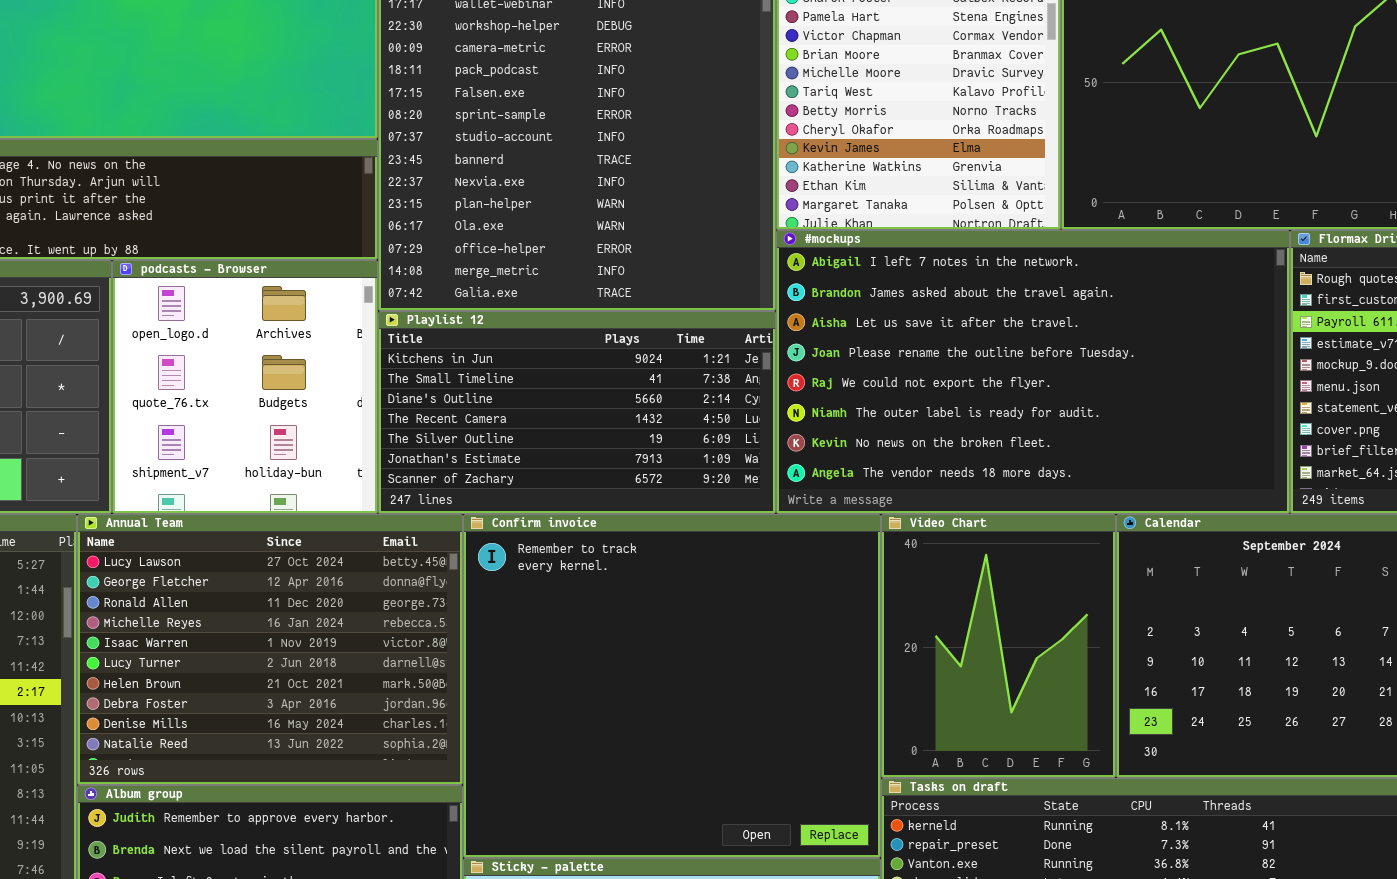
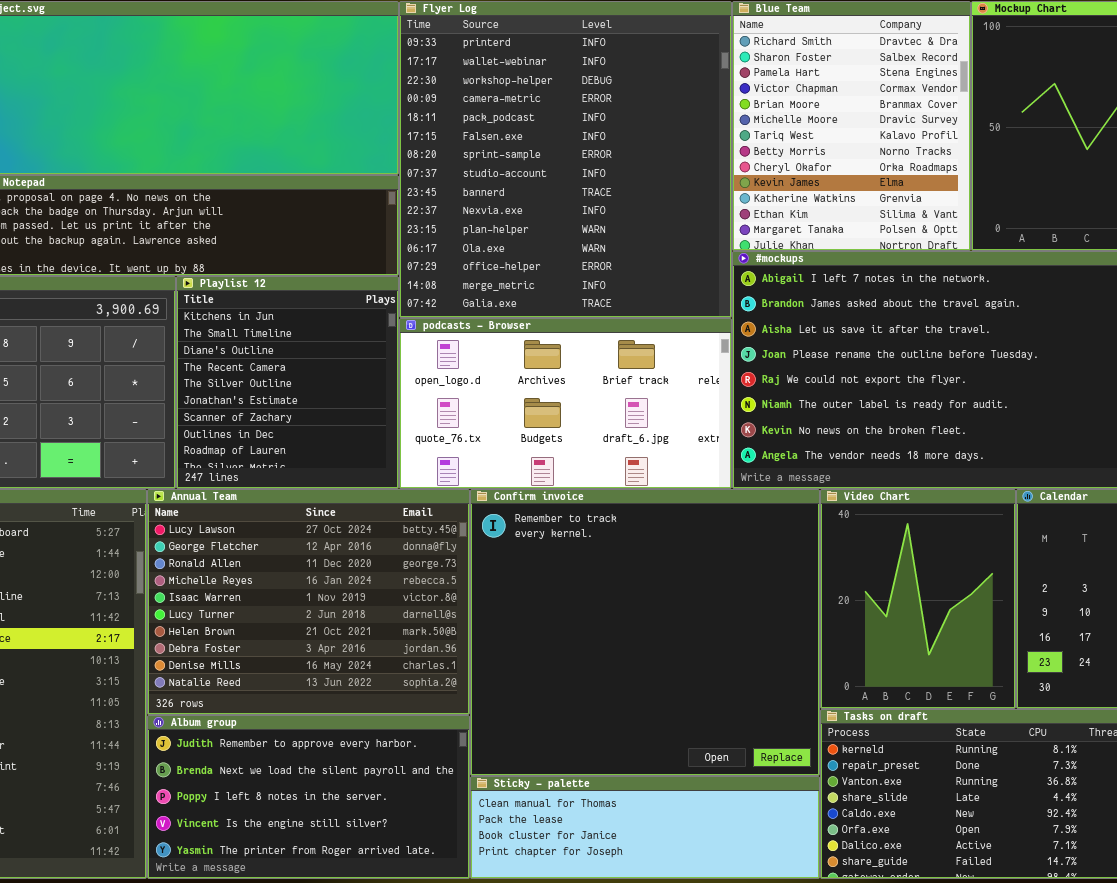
podcasts - Browser: [112,260,378,514] -> [399,318,732,489], moved, resized
Playlist 12: [378,311,776,514] -> [176,276,399,489], moved, resized

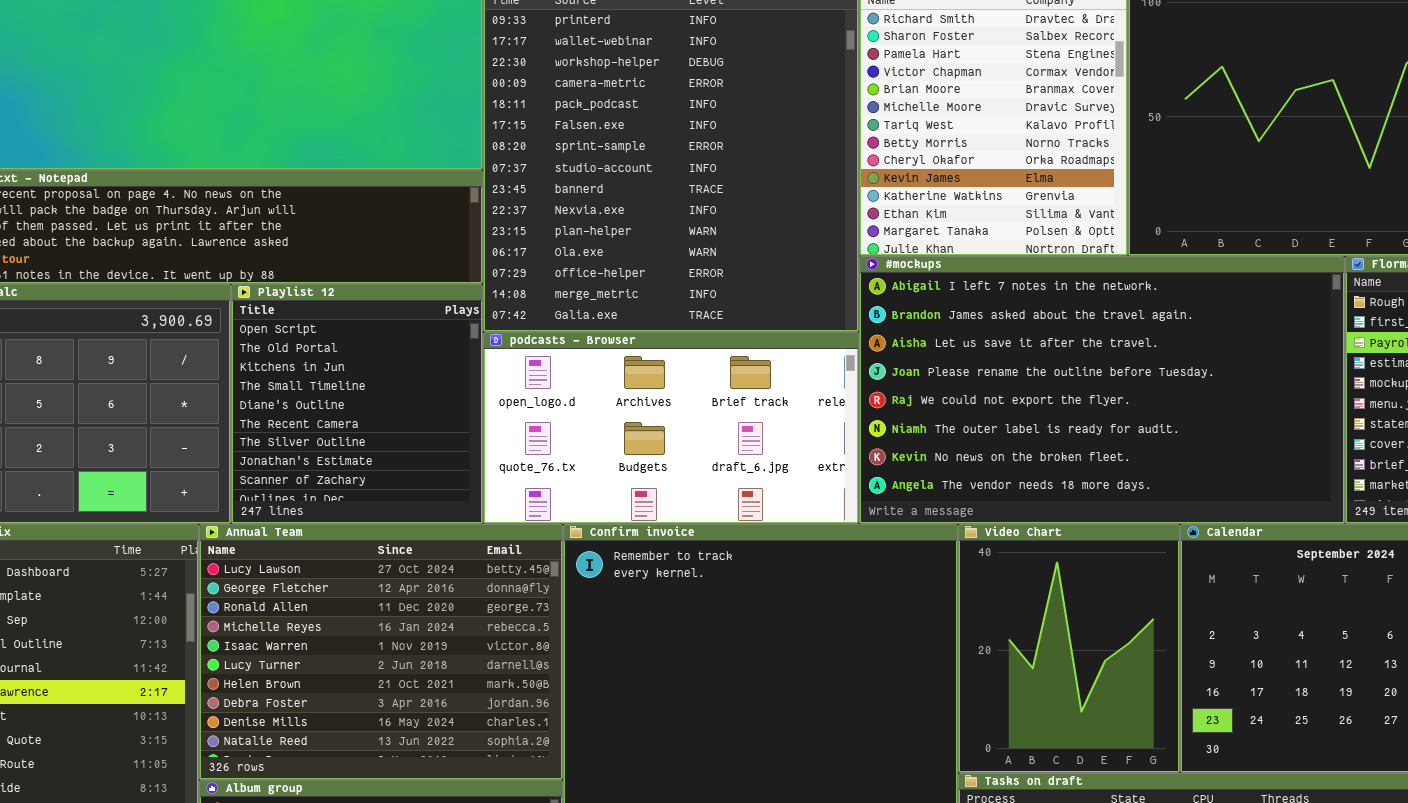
Playlist 12: [176,276,399,489] -> [231,284,483,524], scrolled up 2 rows

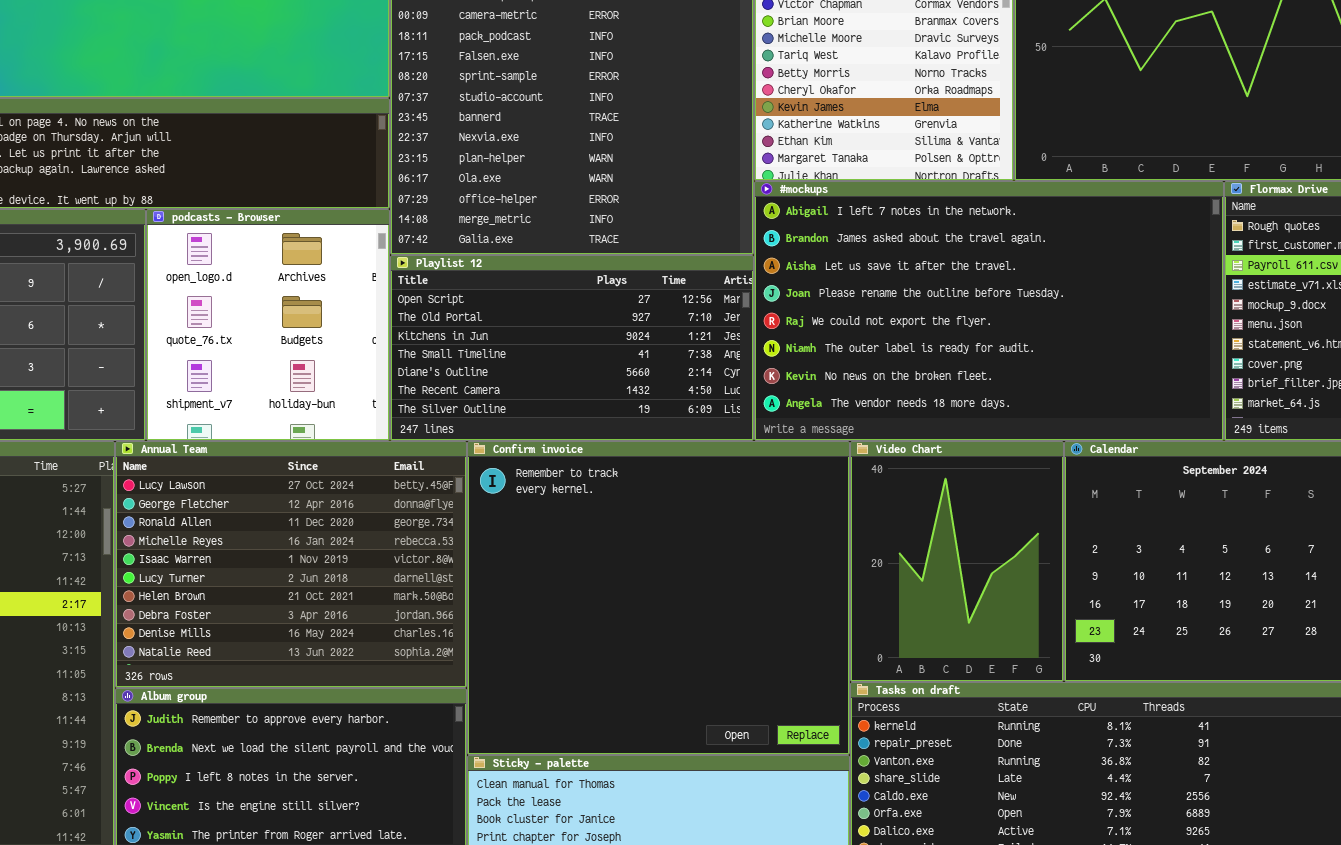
Playlist 12: [231,284,483,524] -> [390,255,754,441], moved, resized
podcasts - Browser: [483,332,859,524] -> [146,209,390,441], moved, resized

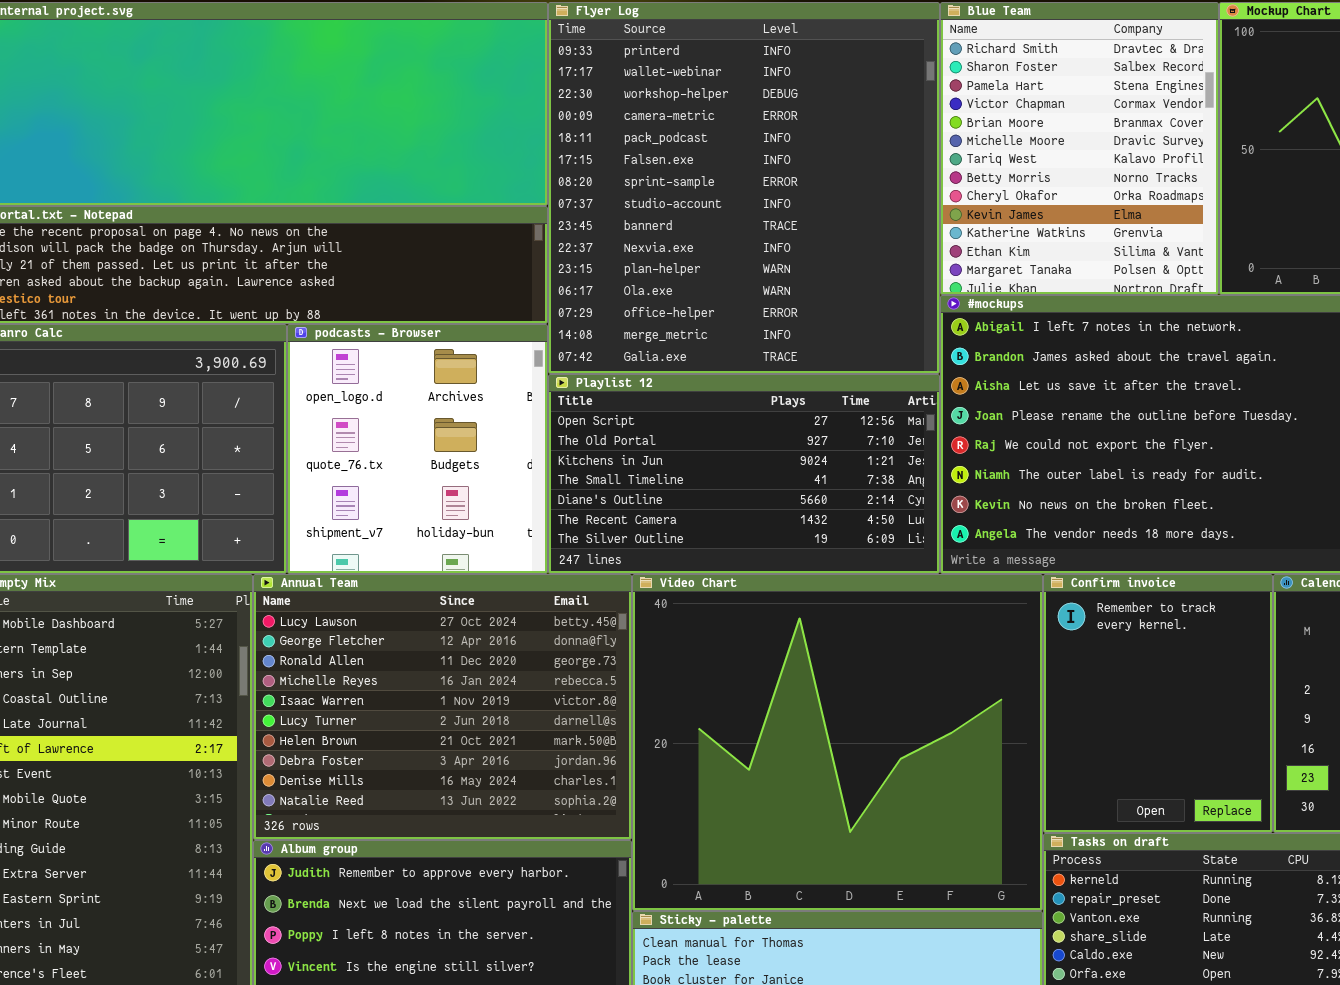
Confirm invoice: [467,441,850,755] -> [1043,574,1273,833], moved, resized
Video Chart: [850,441,1064,682] -> [632,574,1043,911], moved, resized

